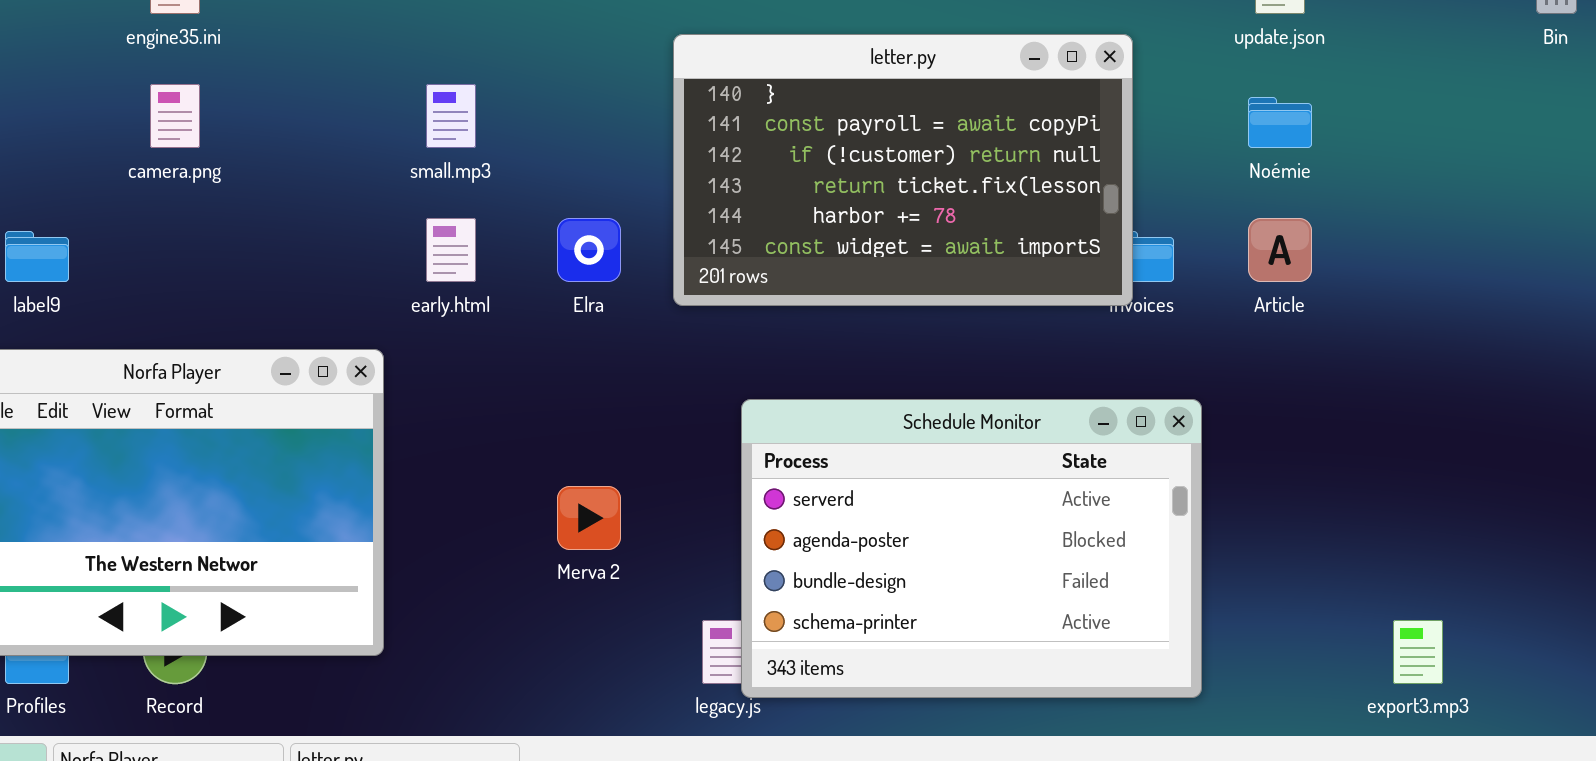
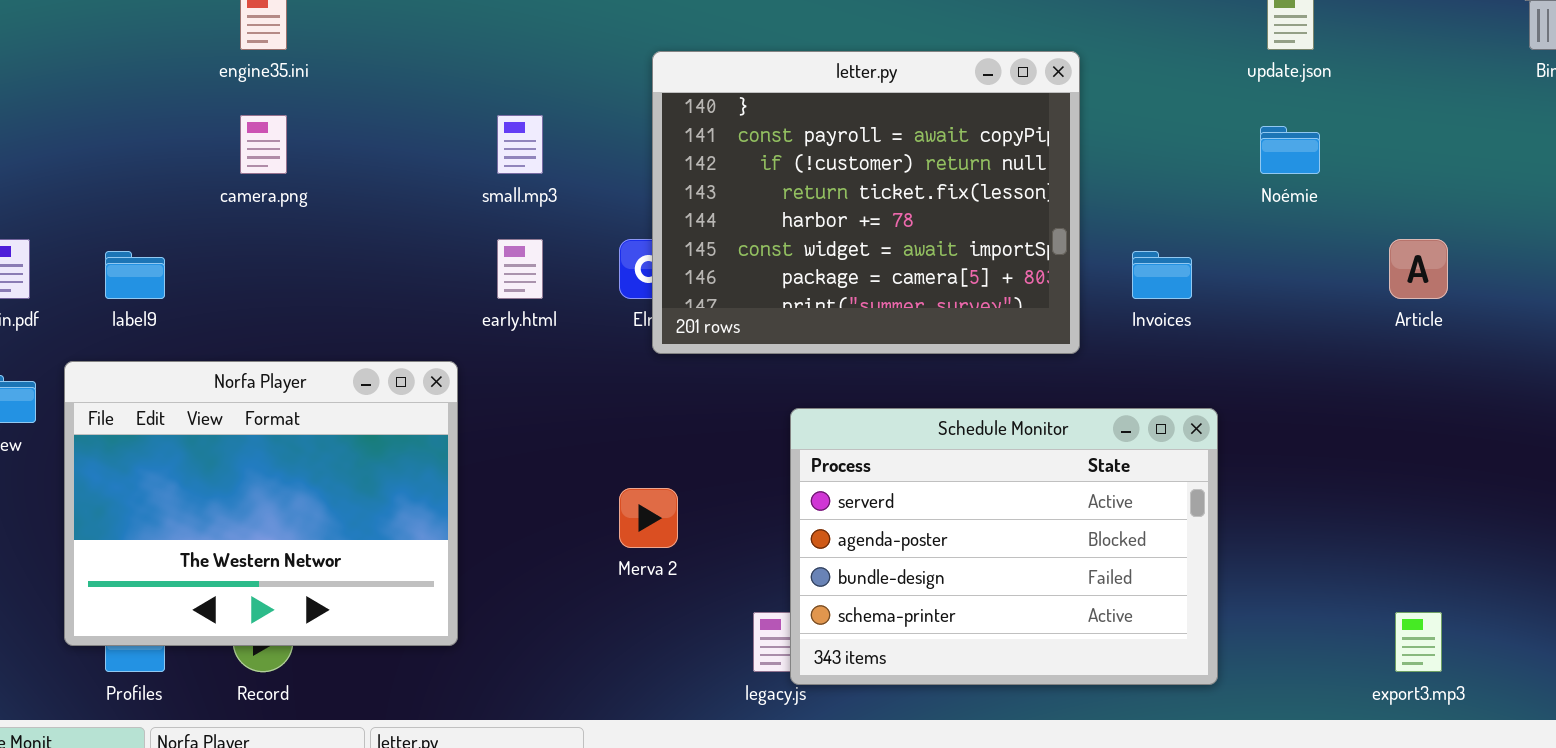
letter.py: [673,34,1133,306] -> [652,51,1080,354], moved, resized
Article: [1248,218,1312,282] -> [1389,239,1448,299], moved

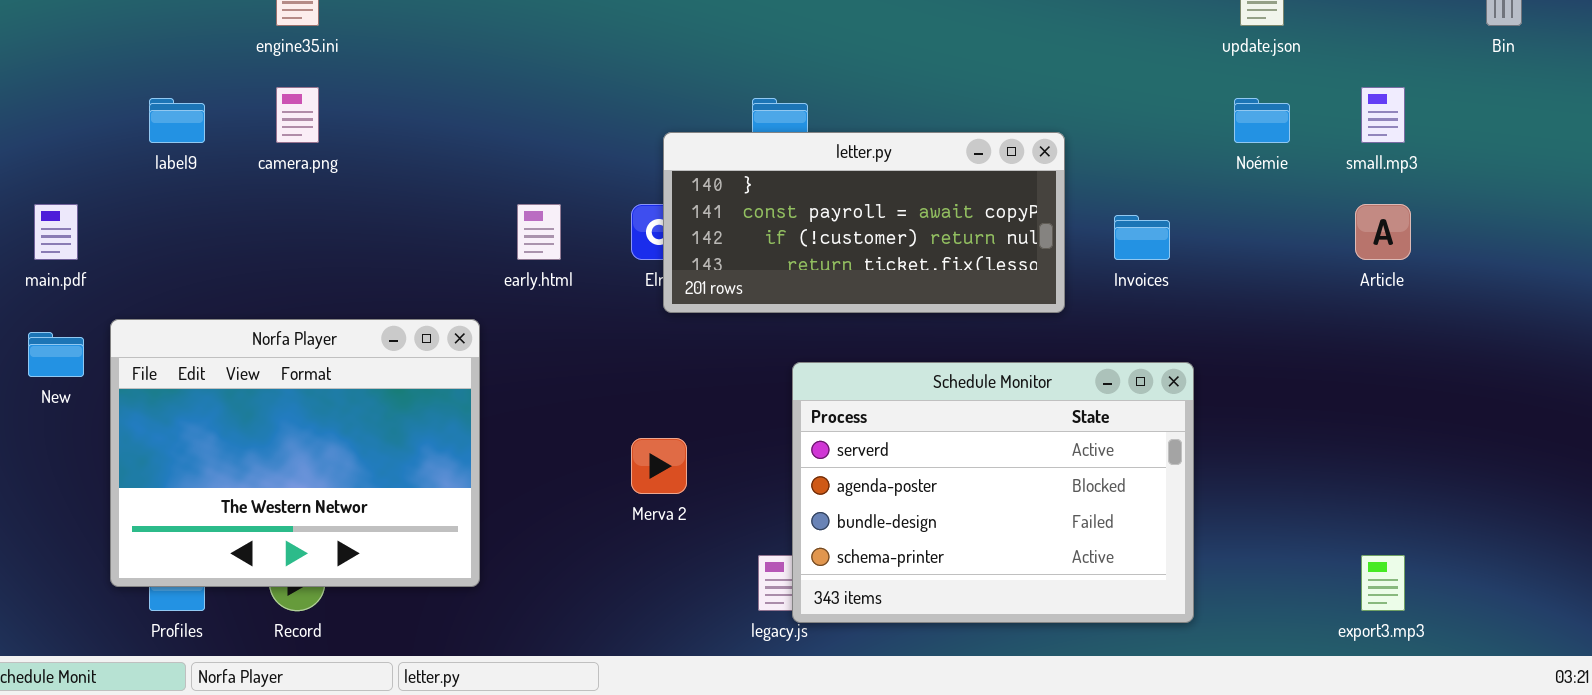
letter.py: [652,51,1080,354] -> [663,132,1065,313], resized
small.mp3: [497,115,543,174] -> [1361,87,1405,143], moved
label9: [105,251,165,299] -> [149,98,205,143], moved

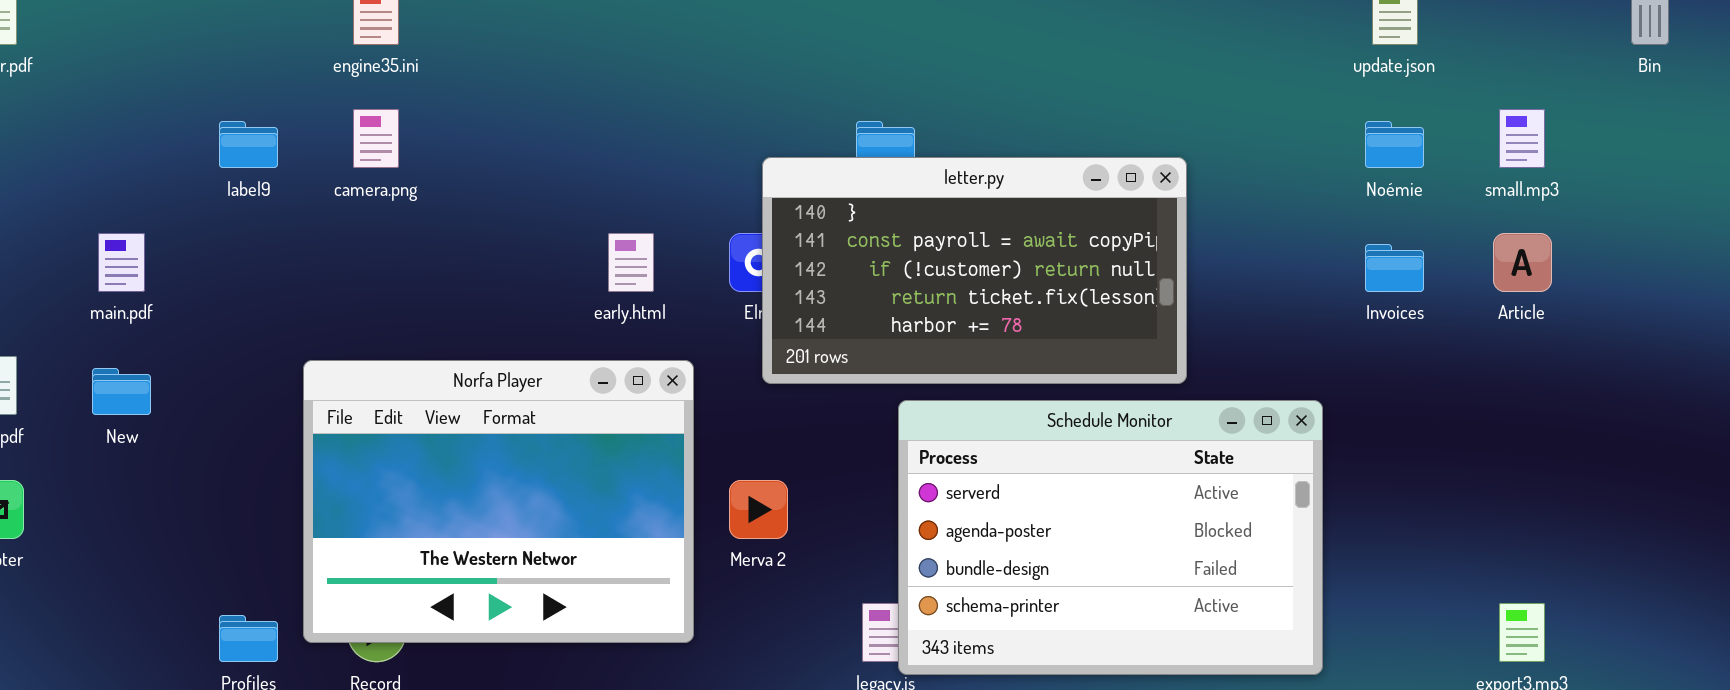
letter.py: [663,132,1065,313] -> [762,157,1187,384], resized
Invoices: [1114,215,1170,260] -> [1365,244,1424,292], moved
Norfa Player: [110,319,480,587] -> [303,360,694,643], moved

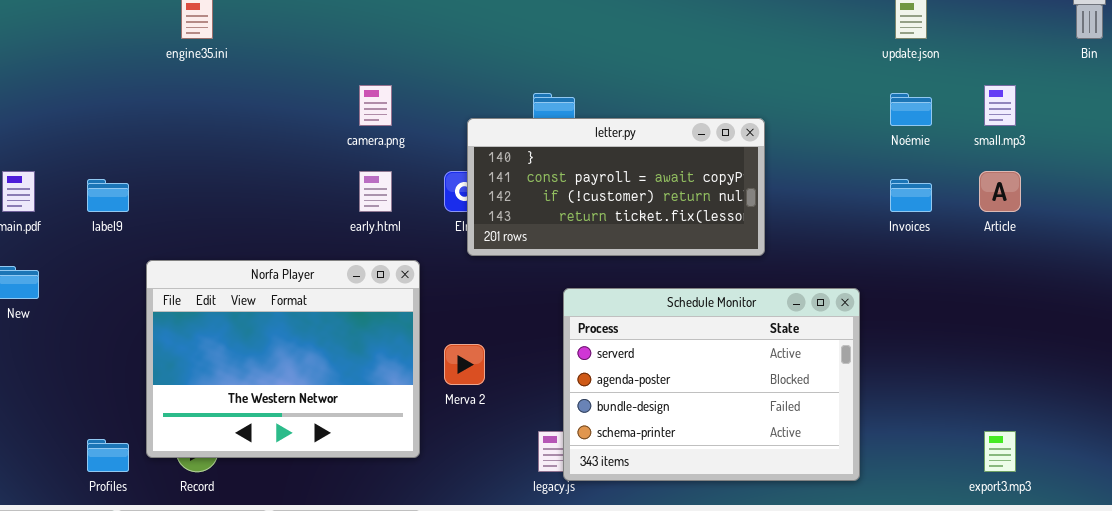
camera.png: [353,109,399,168] -> [359,85,392,126], moved
label9: [219,121,278,168] -> [87,179,129,212], moved
letter.py: [762,157,1187,384] -> [467,118,765,256], resized

